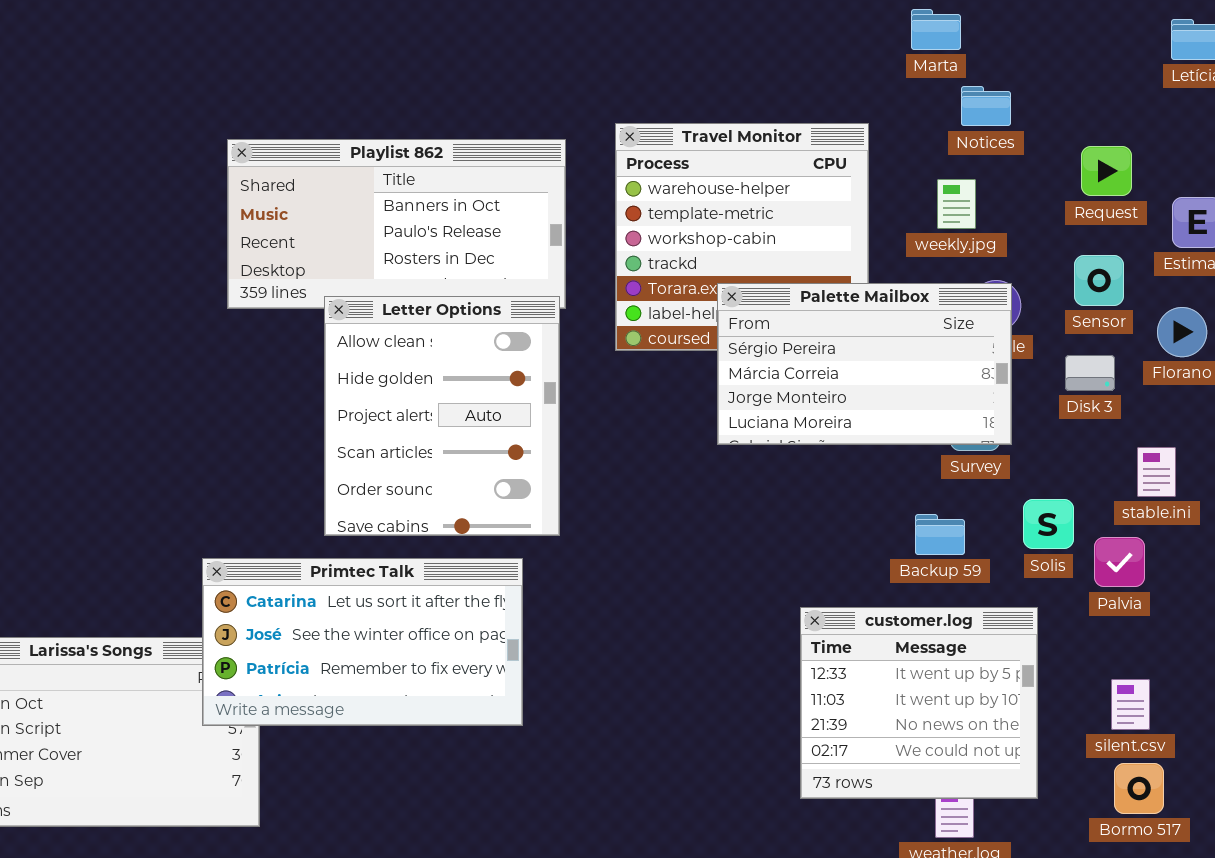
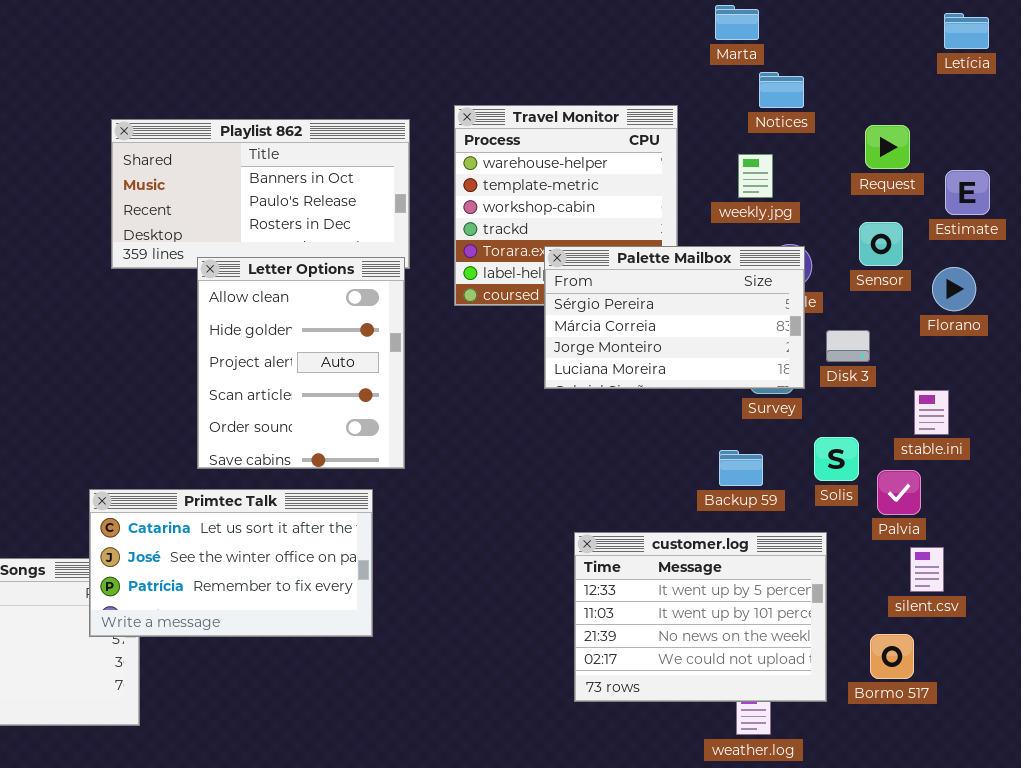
Disk 3: [1065,355,1115,391] -> [826,330,870,362], moved
customer.log: [800,607,1038,799] -> [574,532,827,702], resized
silent.csv: [1111,679,1150,730] -> [910,547,944,592], moved
Bormo 517: [1114,763,1164,814] -> [870,634,914,679], moved

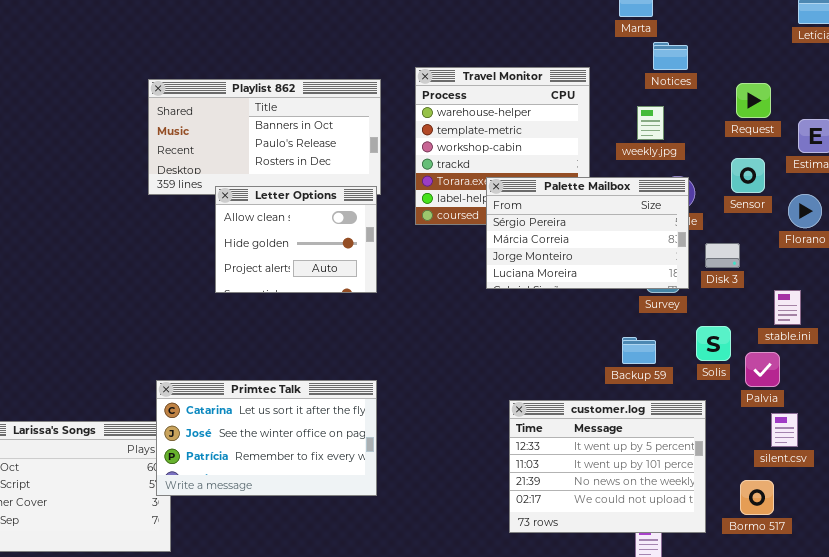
Letter Options: [197,257,405,469] -> [215,186,377,293], resized
Primtec Talk: [89,489,373,637] -> [156,380,377,496], moved

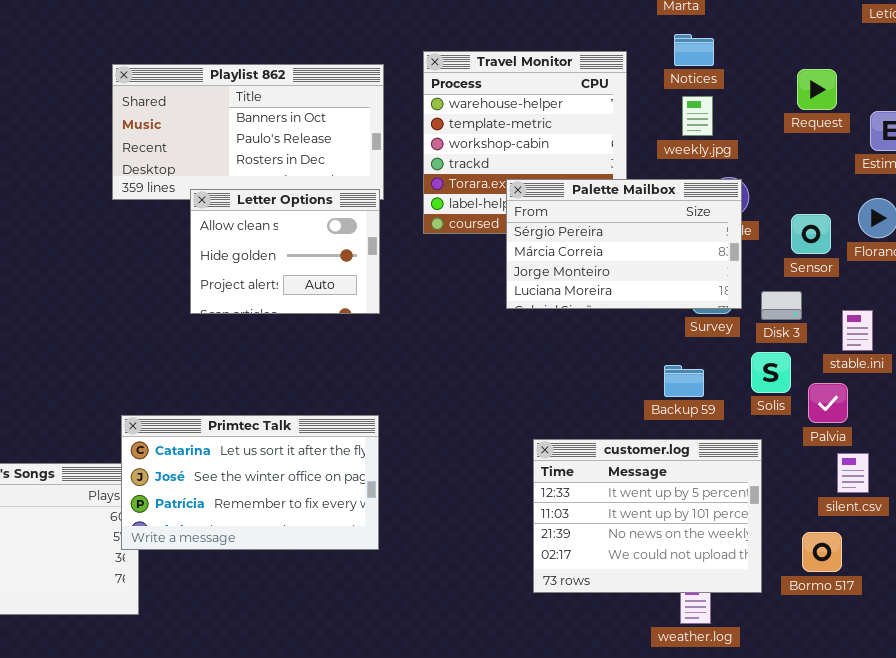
Notices: [653,42,688,70] -> [674,34,714,66], moved
Sensor: [731,158,765,193] -> [791,214,831,254], moved
Disk 3: [705,243,740,268] -> [761,291,802,320], moved

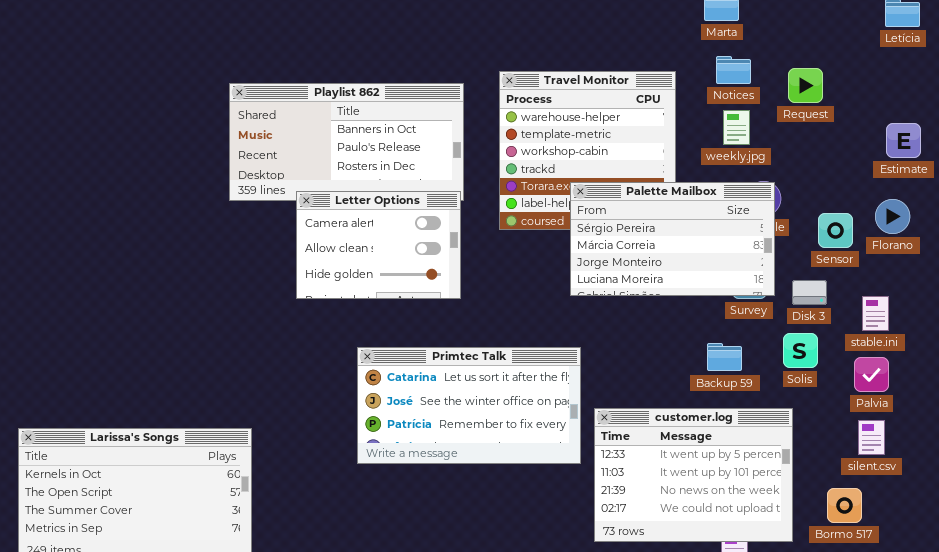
Request: [797,69,837,110] -> [788,68,823,103], moved
Letter Options: [190,189,380,314] -> [296,191,461,299], scrolled up 1 row
Palvia: [808,383,848,423] -> [854,357,889,392], moved
Primtec Talk: [121,415,379,550] -> [357,347,581,464], moved

